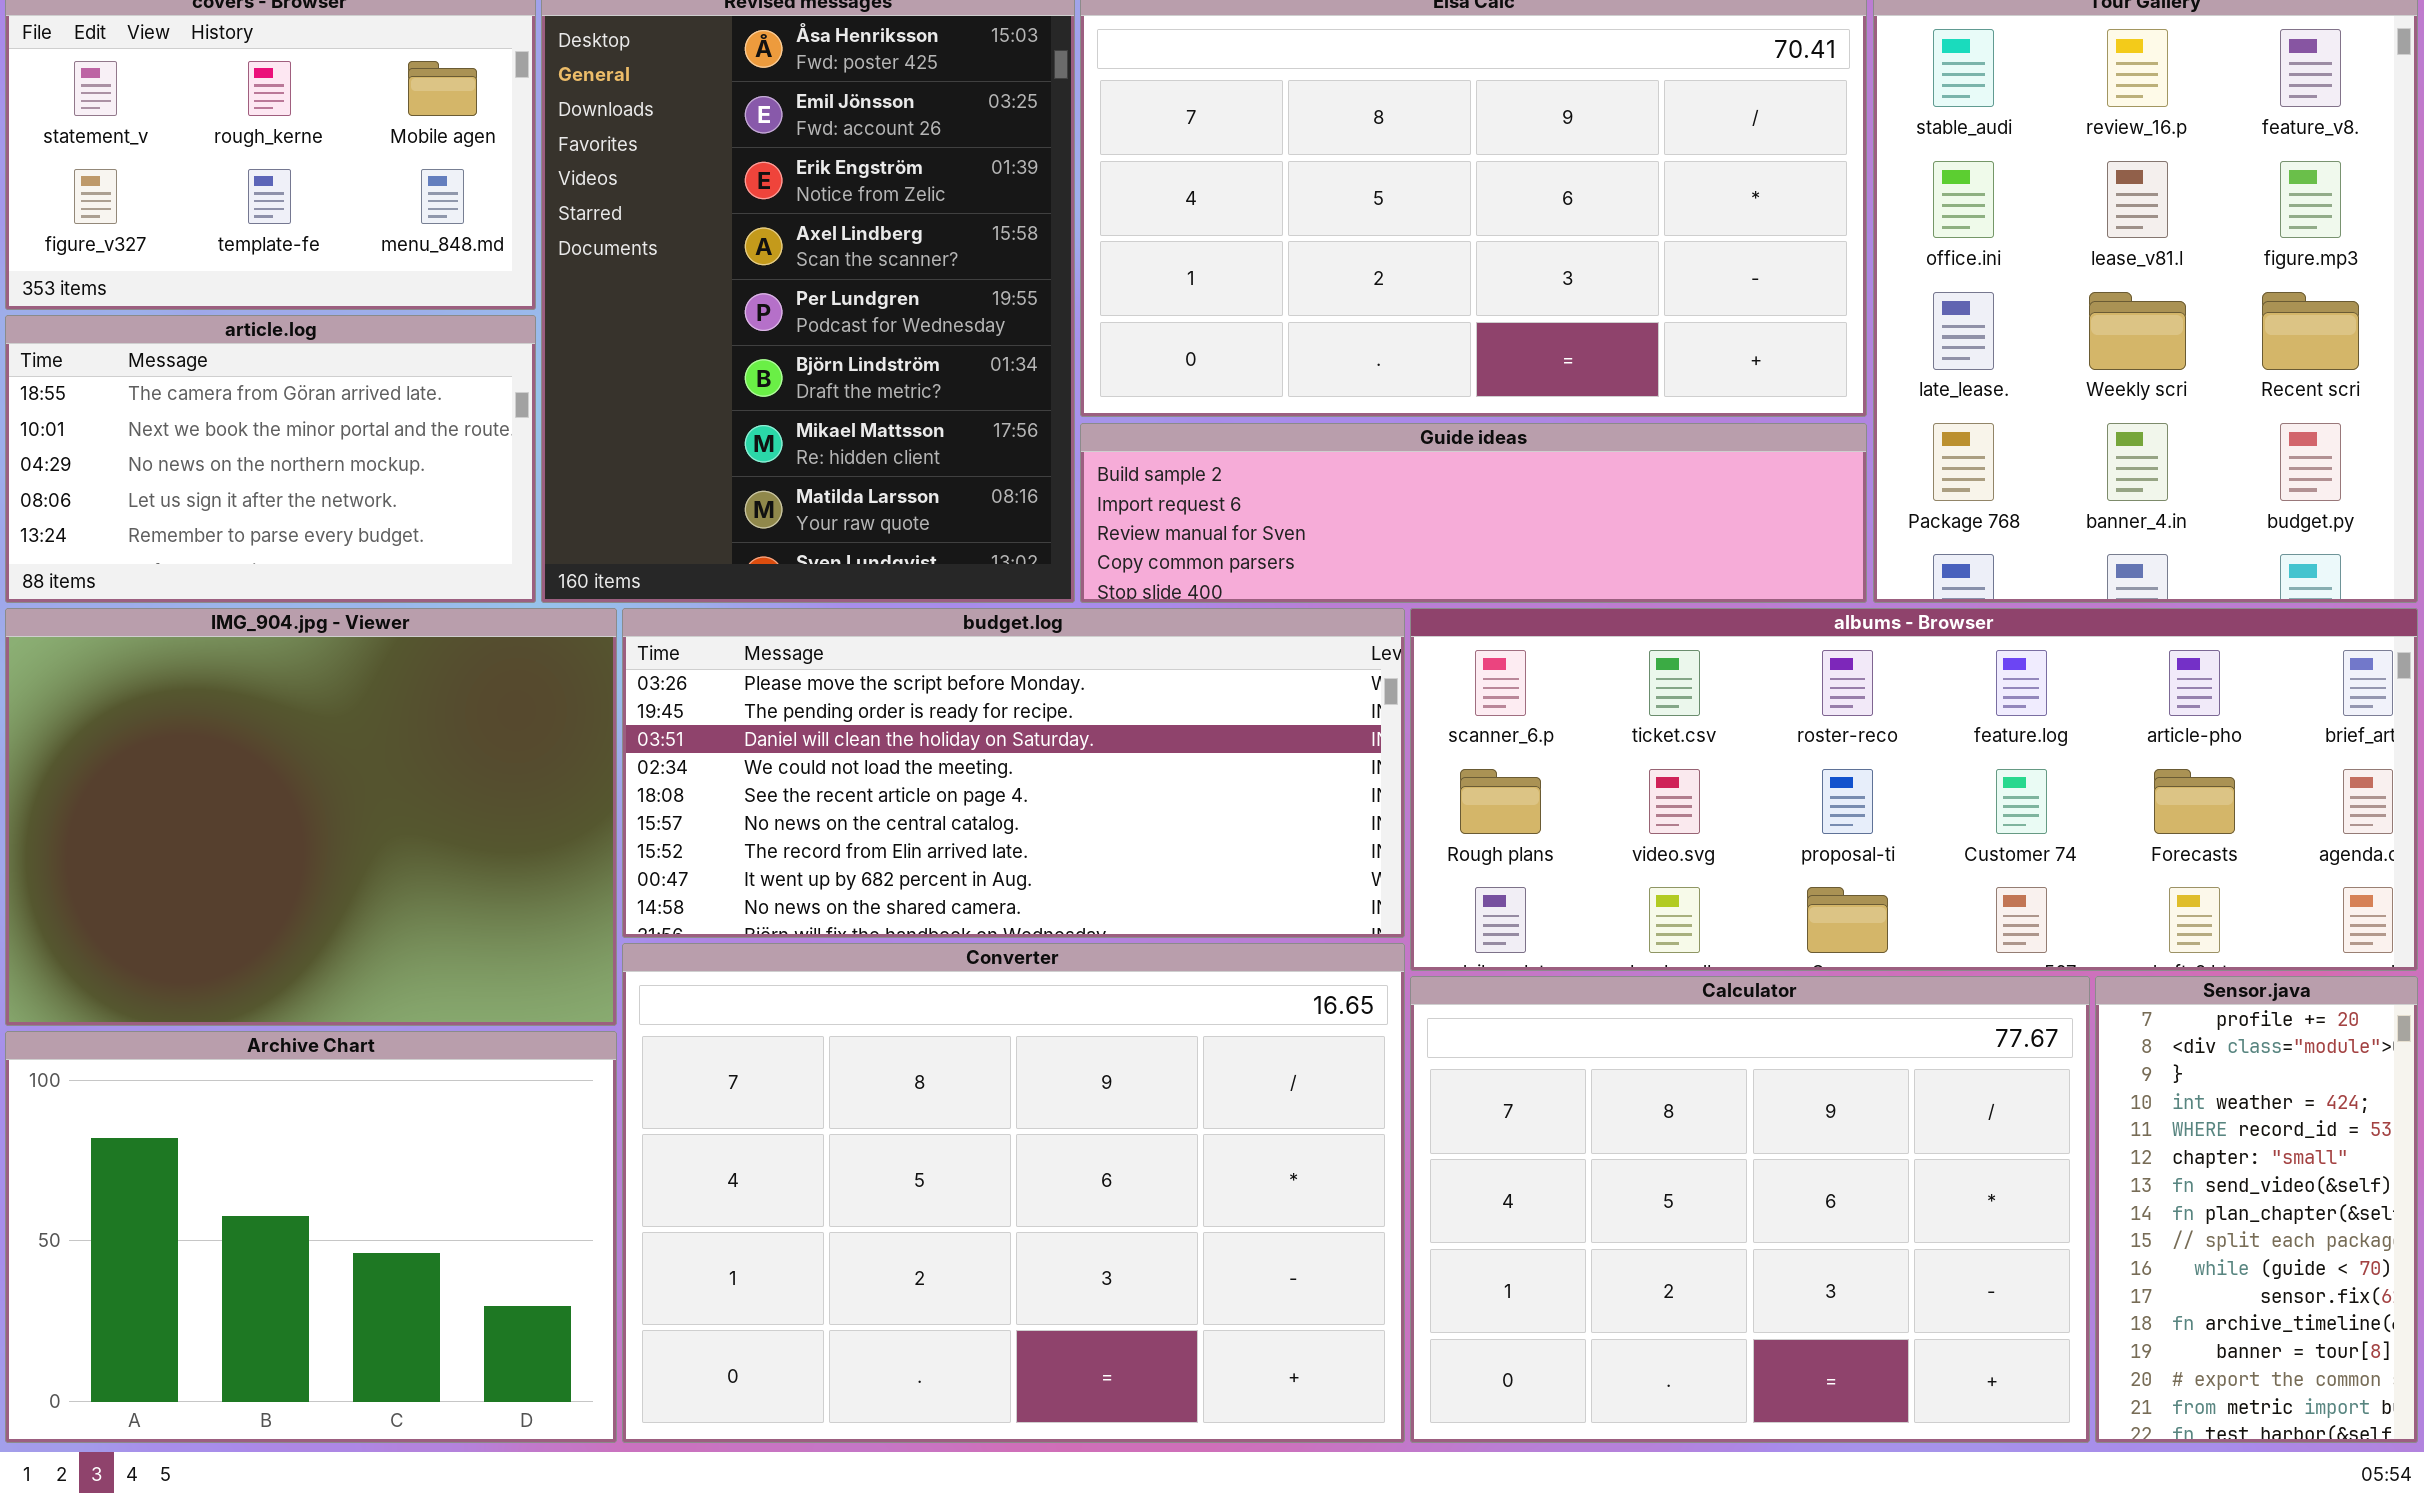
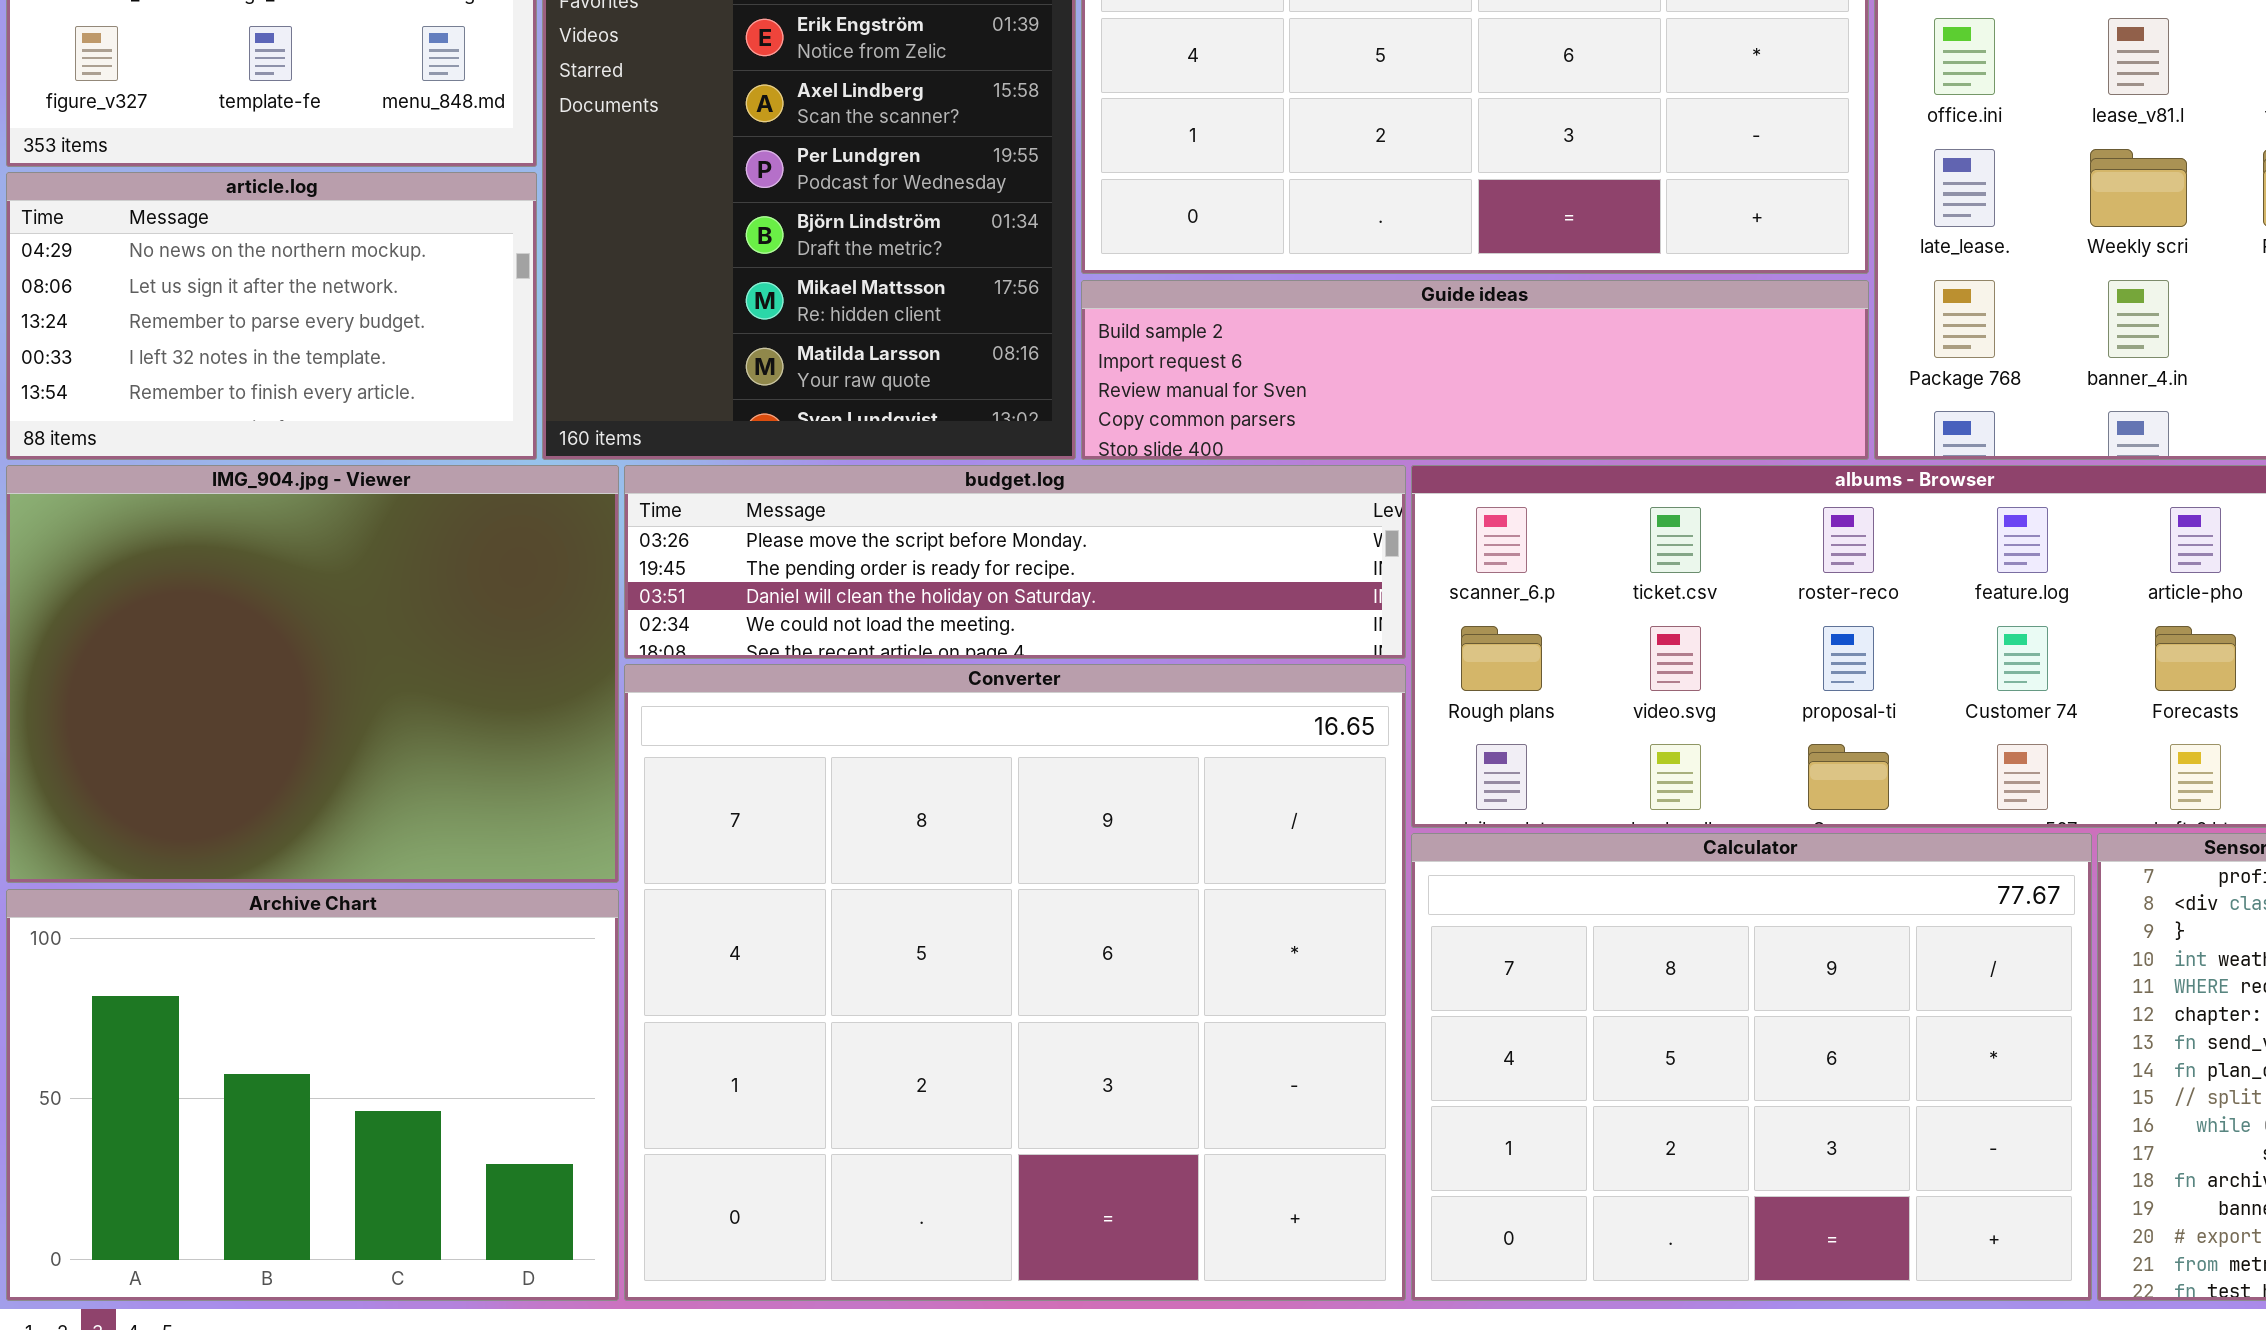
article.log: [5,315,536,603] -> [6,172,537,460], scrolled down 2 rows
budget.log: [622,608,1405,938] -> [624,465,1406,659], resized
Converter: [622,943,1405,1443] -> [624,664,1406,1301], resized

